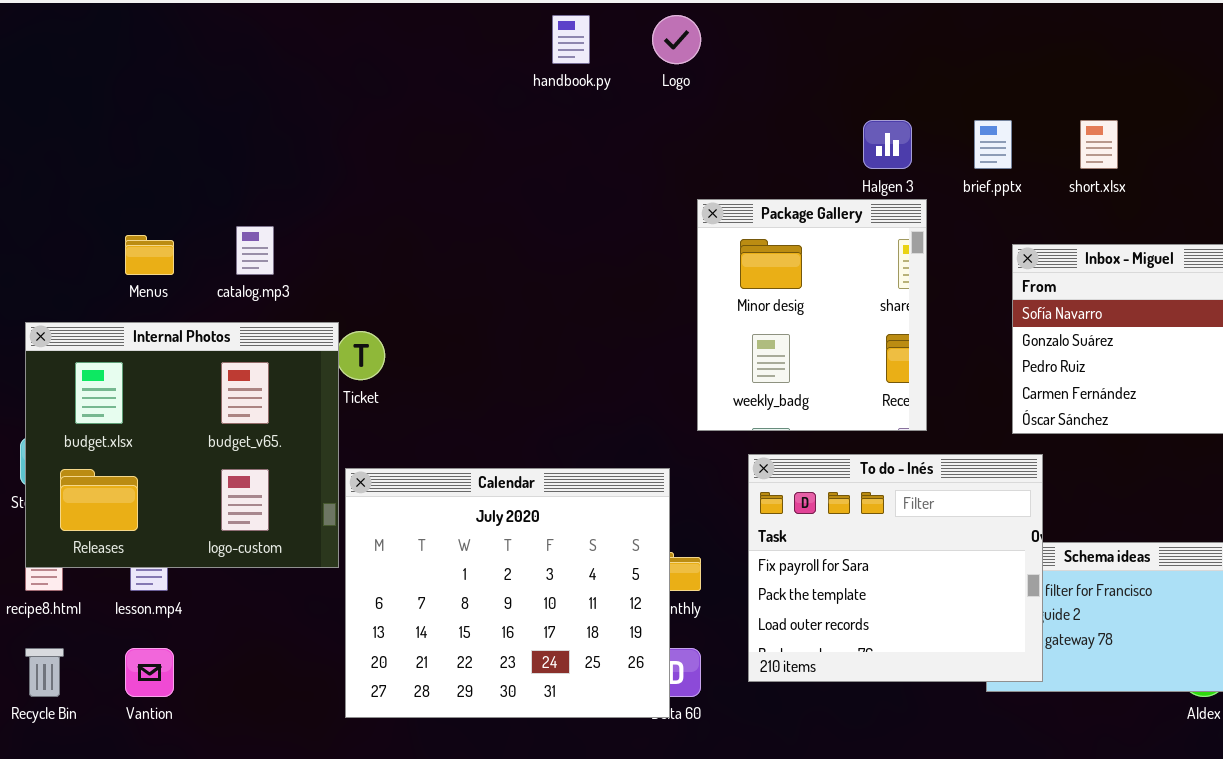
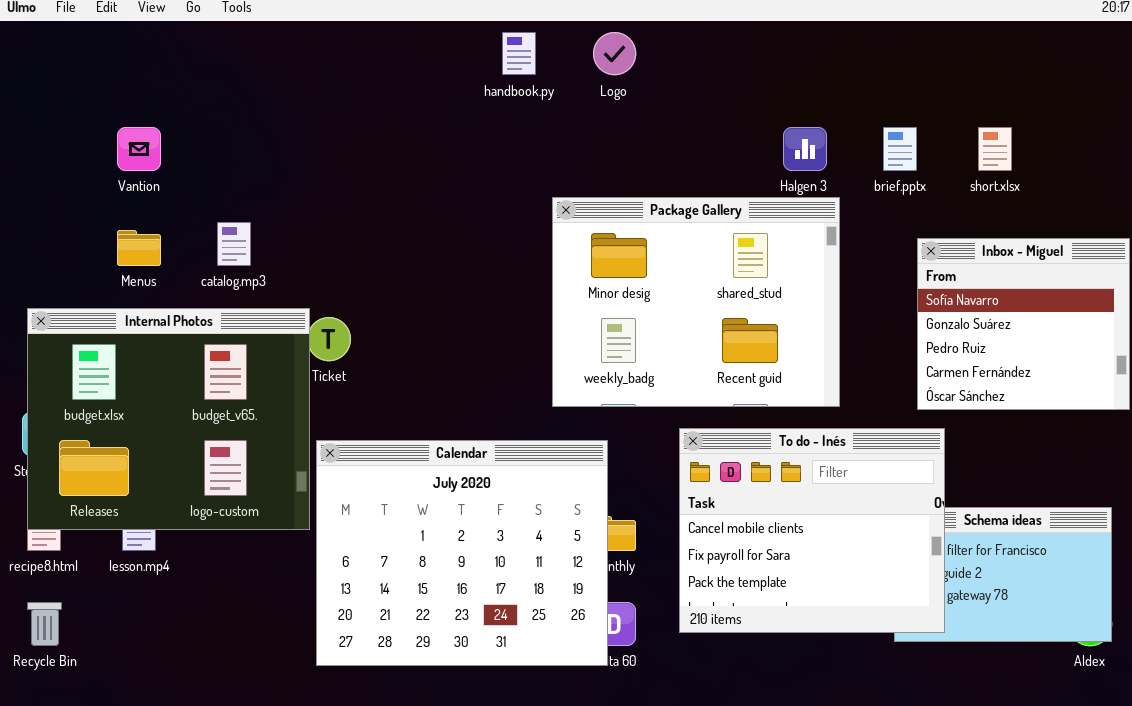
Package Gallery: [697,199,927,431] -> [552,197,840,407], resized
To do - Inés: [748,454,1043,682] -> [679,428,945,633], scrolled up 1 row
Vantion: [125,648,174,697] -> [117,127,161,171], moved

